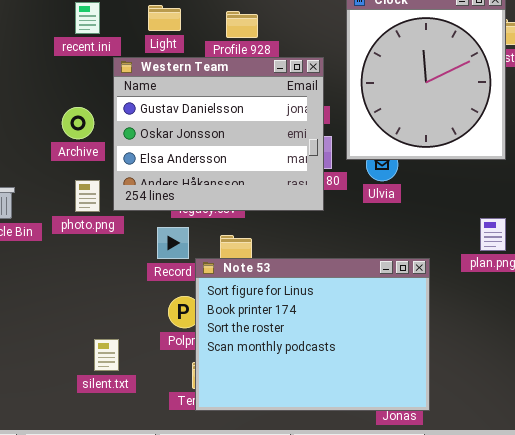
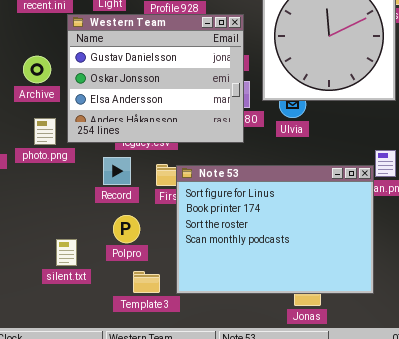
Note 53: [195,258,430,411] -> [176,165,374,294], moved
silent.txt: [94,339,119,371] -> [56,239,77,266], moved

